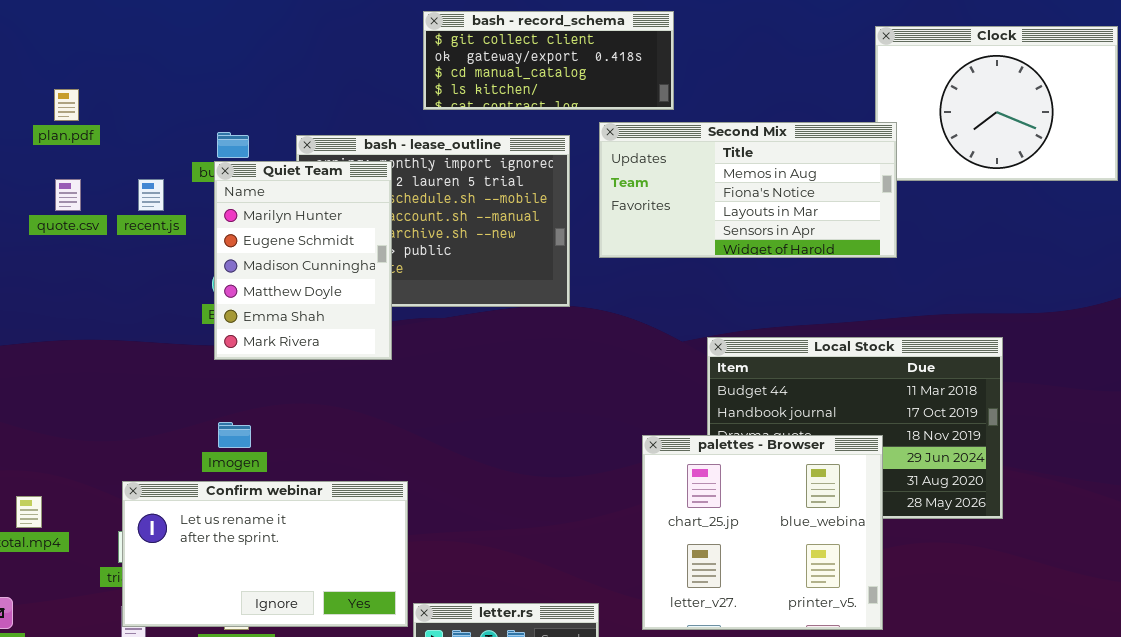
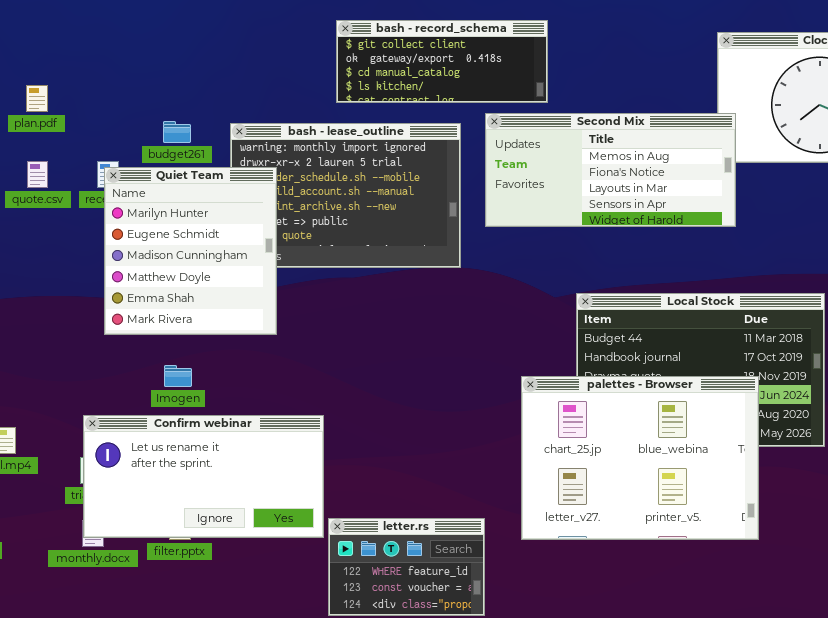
Quiet Team: [214,161,392,360] -> [104,167,277,335], moved, resized
palettes - Browser: [642,435,883,630] -> [521,376,759,540], resized

